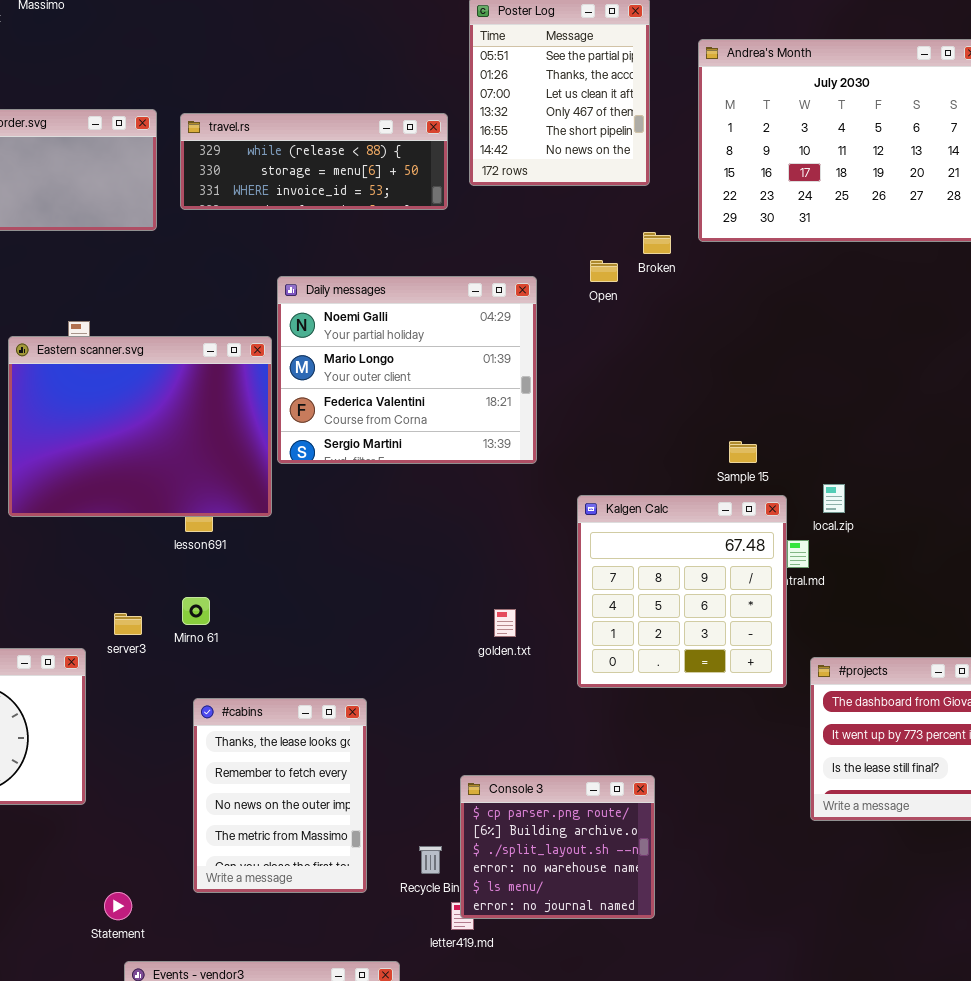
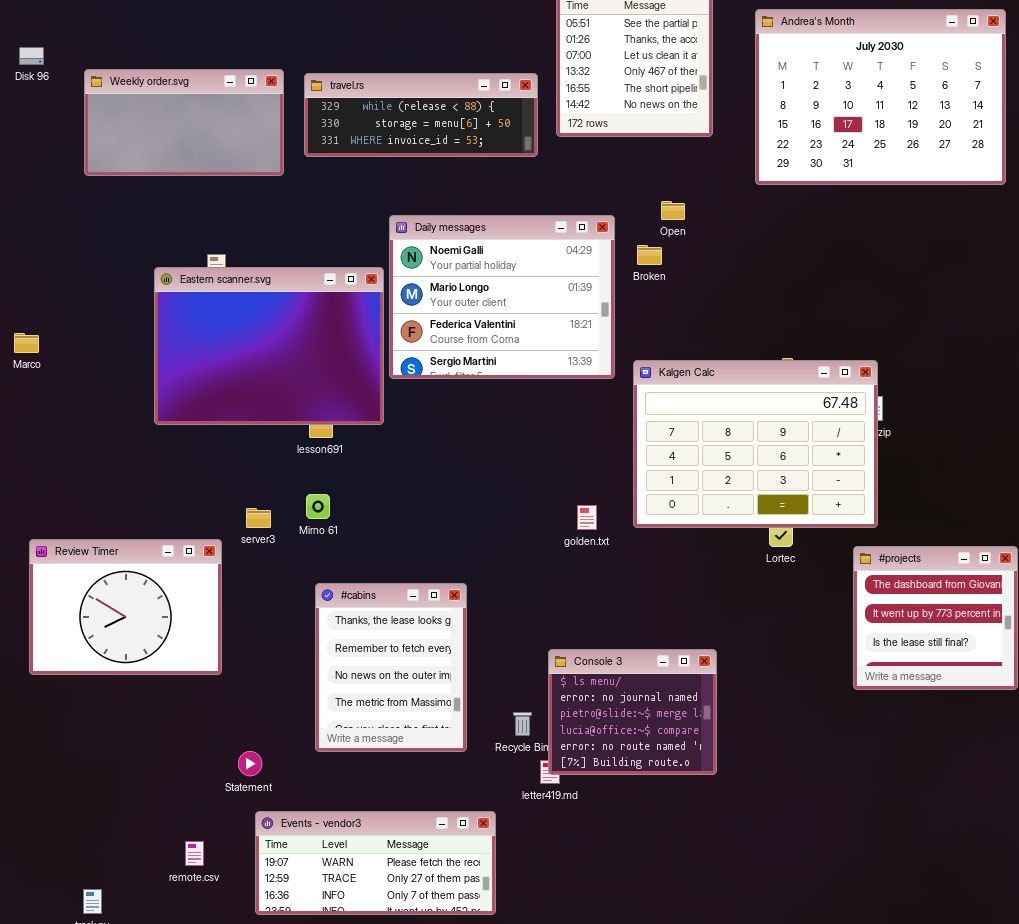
Broken: [643,232,671,254] -> [637,245,662,265], moved
Kalgen Calc: [577,495,787,688] -> [633,360,878,528], moved, resized
Console 3: [460,775,655,919] -> [548,649,717,775], scrolled down 4 rows

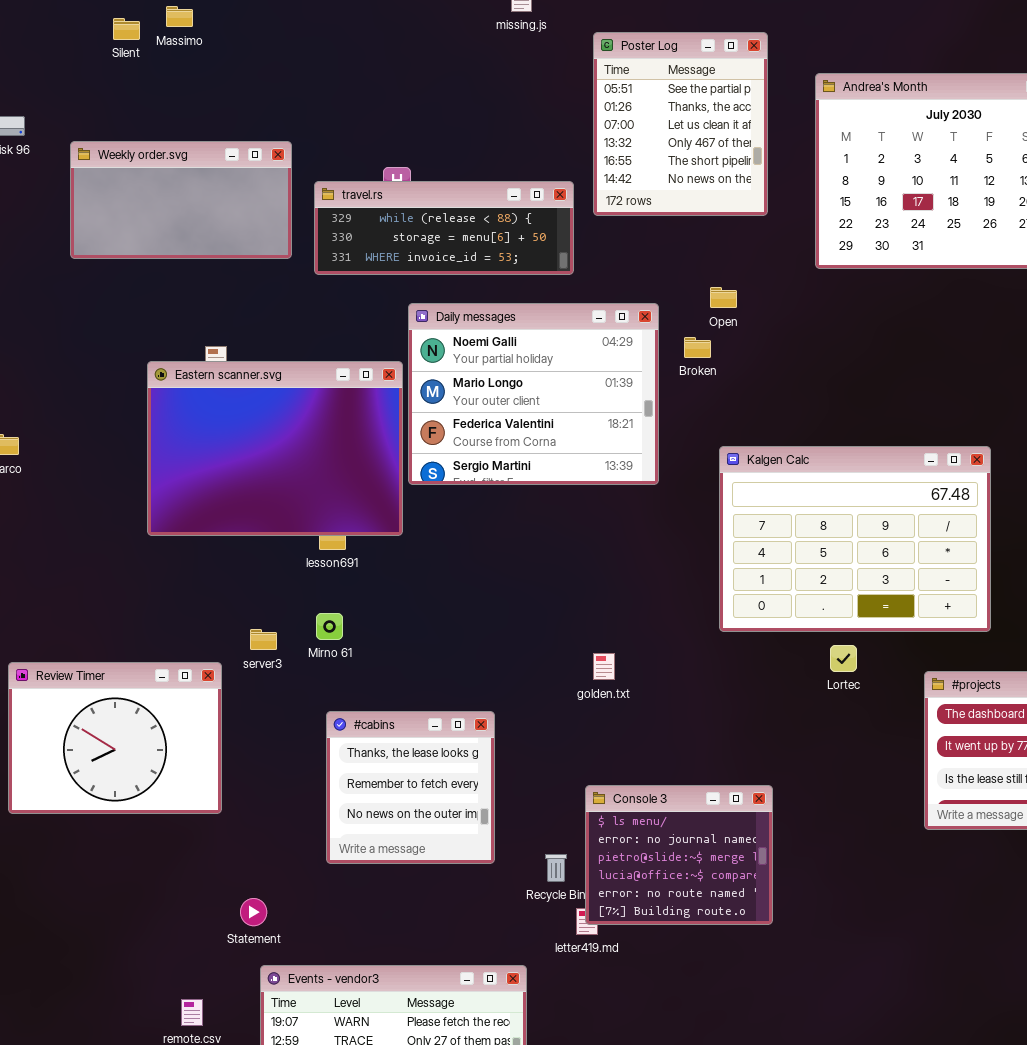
travel.rs: [304,73,538,157] -> [314,181,574,275], moved
Kalgen Calc: [633,360,878,528] -> [719,446,991,632], moved
golden.txt: [577,505,597,530] -> [593,653,615,680], moved
#cabins: [315,583,467,752] -> [326,711,495,864], resized

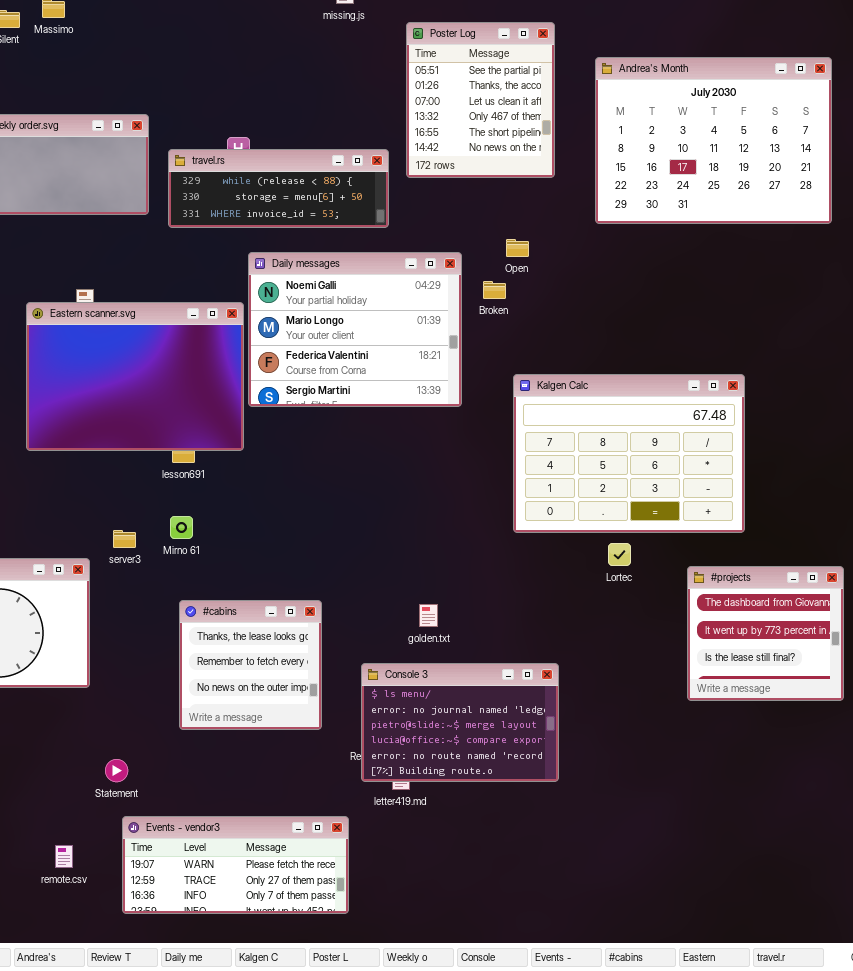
golden.txt: [593,653,615,680] -> [419,604,438,627], moved
Console 3: [585,785,773,925] -> [361,663,559,782], resized

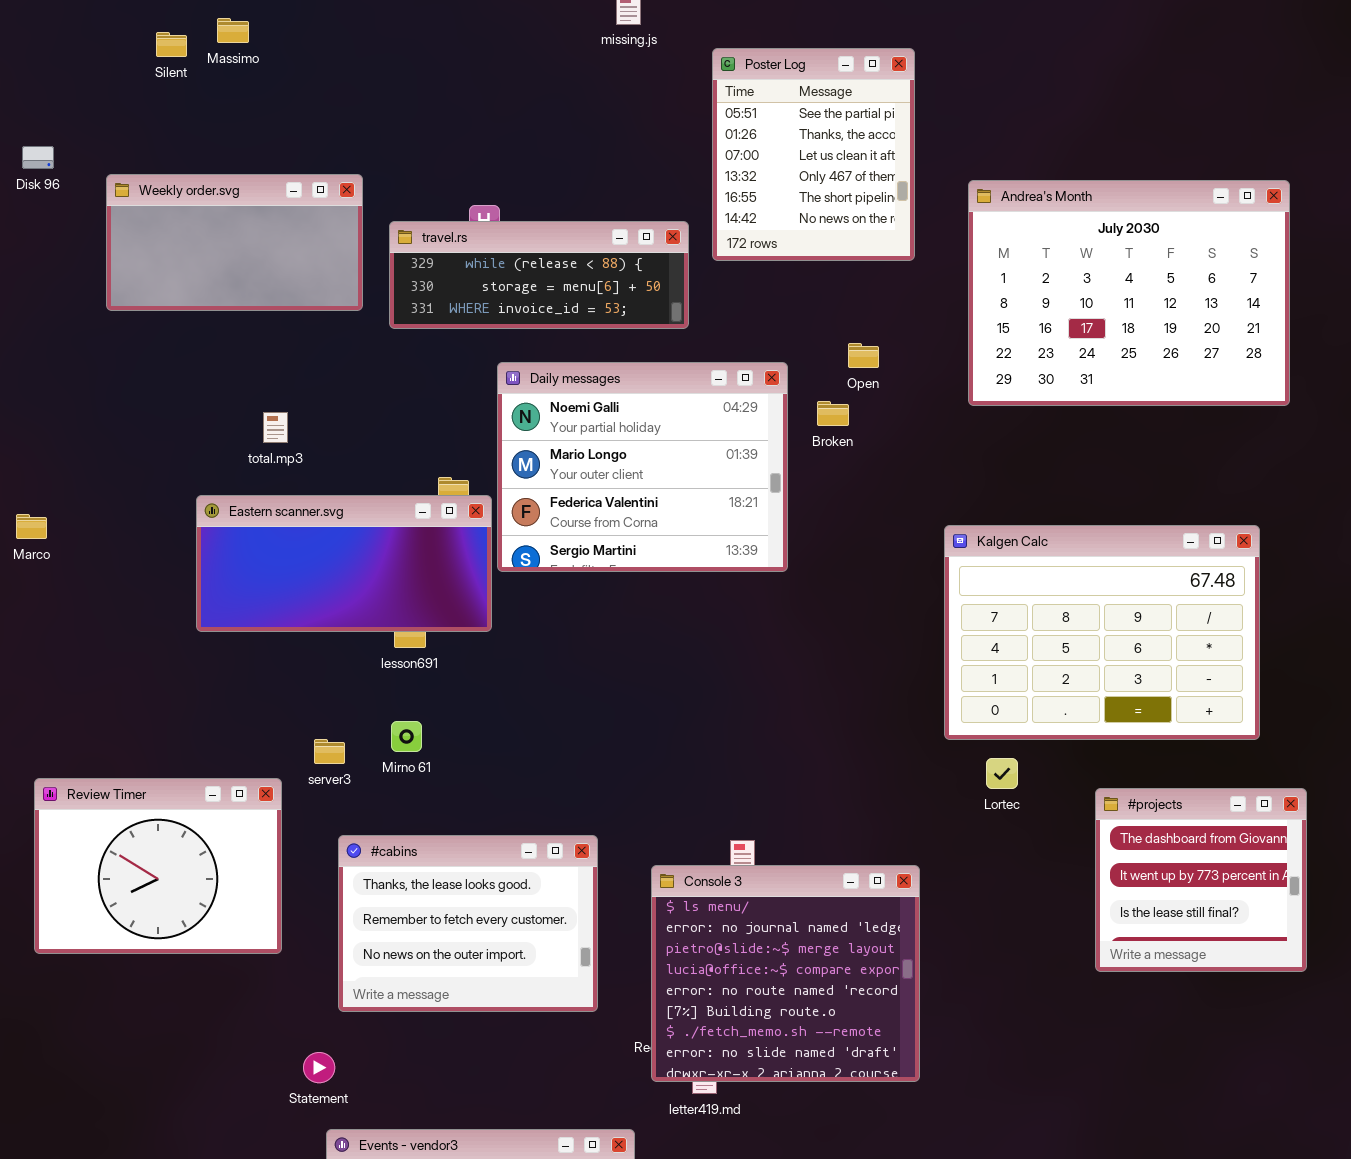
Andrea's Month: [595,57,832,224] -> [968,180,1290,406], moved
Eastern scanner.svg: [26,302,244,451] -> [196,495,492,632], resized
Kalgen Calc: [513,374,745,533] -> [944,525,1260,740], moved
#cabins: [179,600,322,730] -> [338,835,598,1012], resized
Console 3: [361,663,559,782] -> [651,865,920,1082], resized

